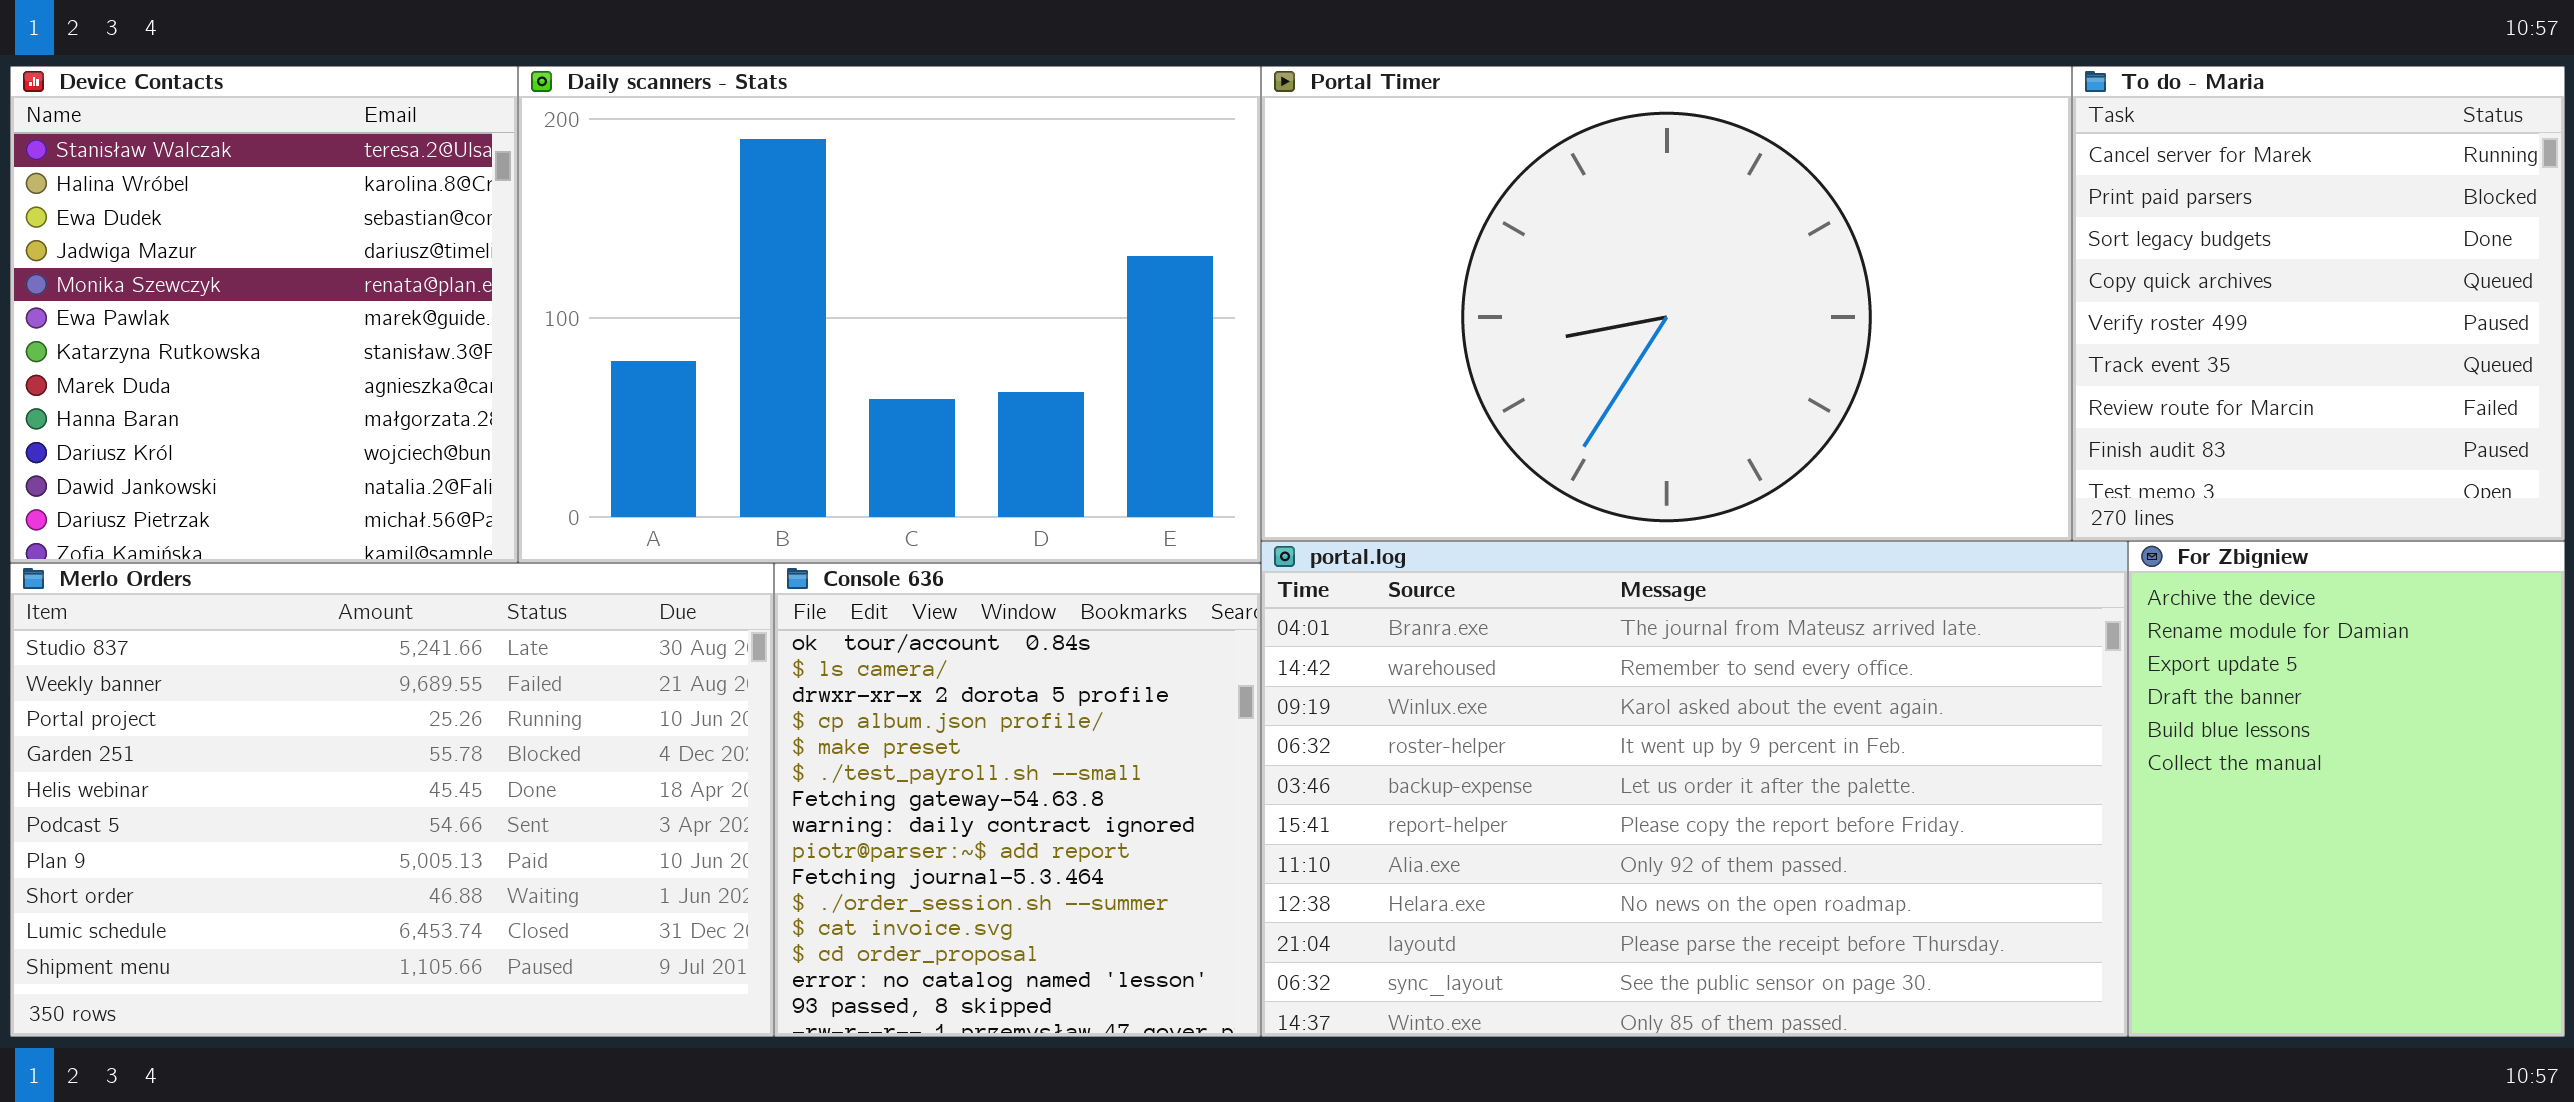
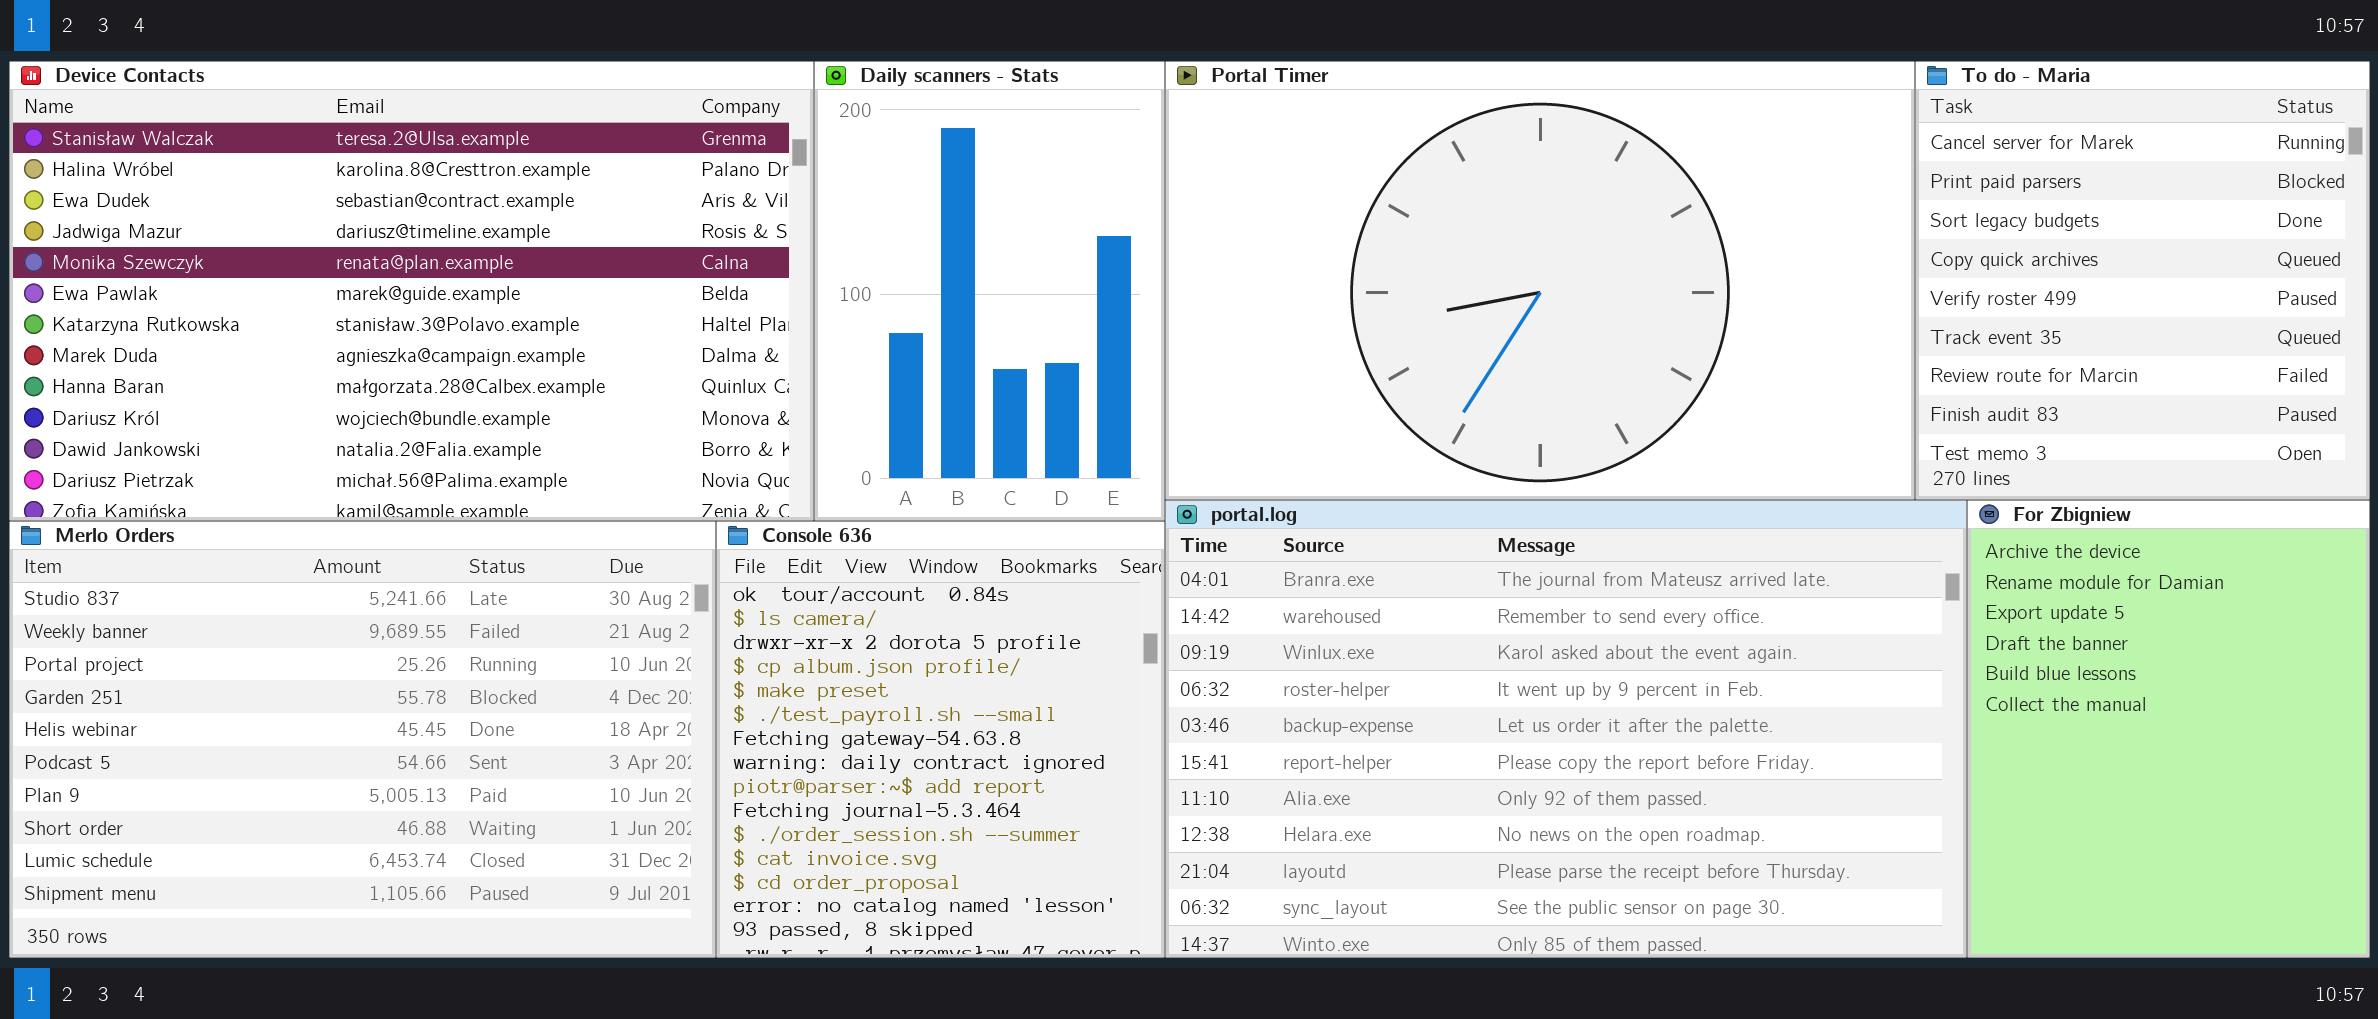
Device Contacts: [10,66,518,563] -> [9,61,814,521], resized
Daily scanners - Stats: [518,66,1261,563] -> [814,61,1165,521], resized

